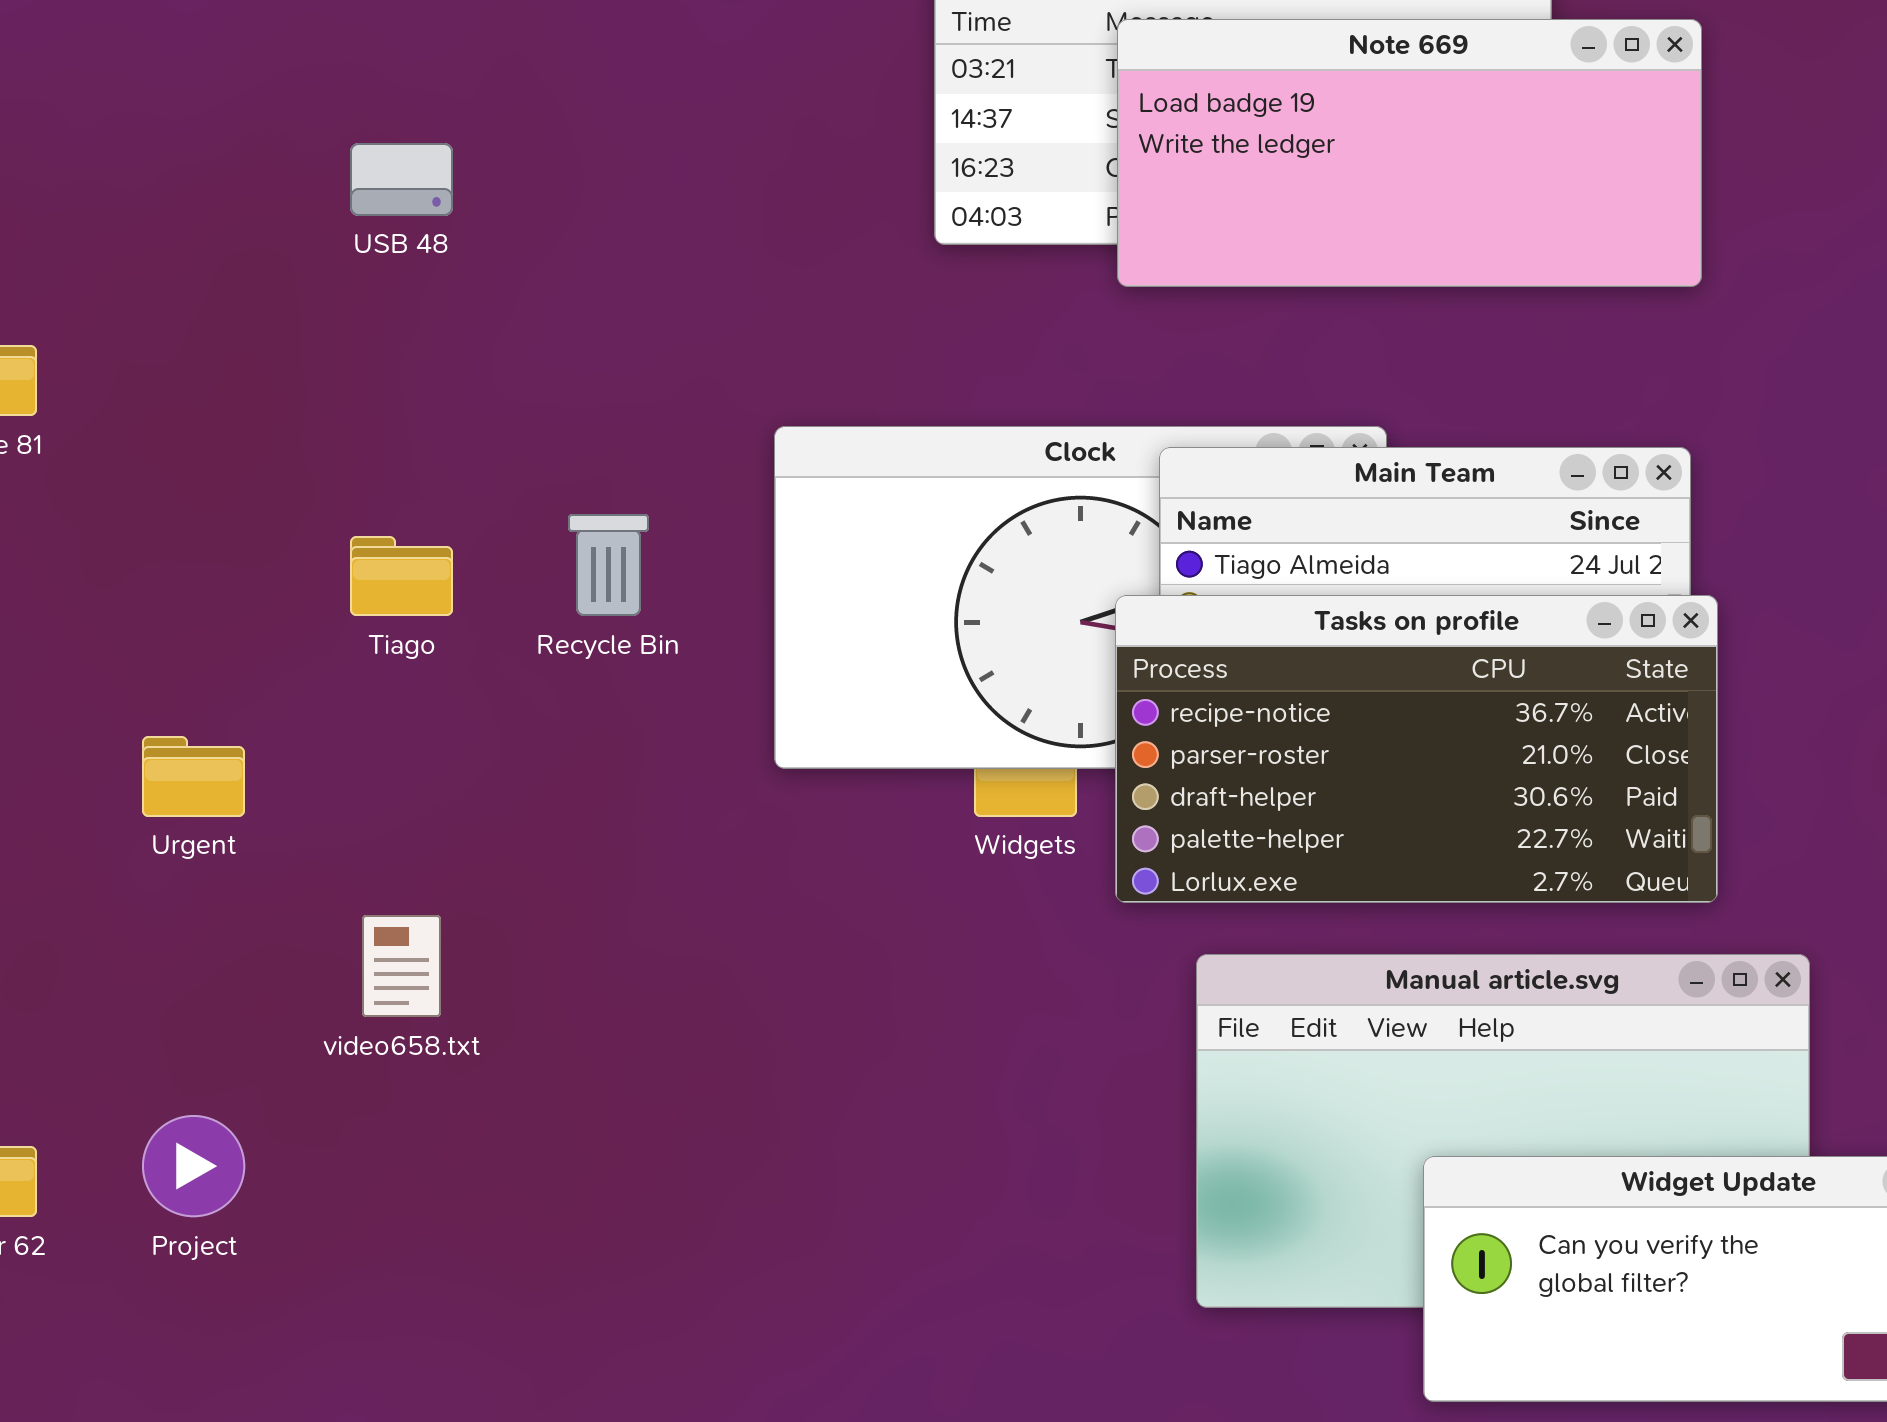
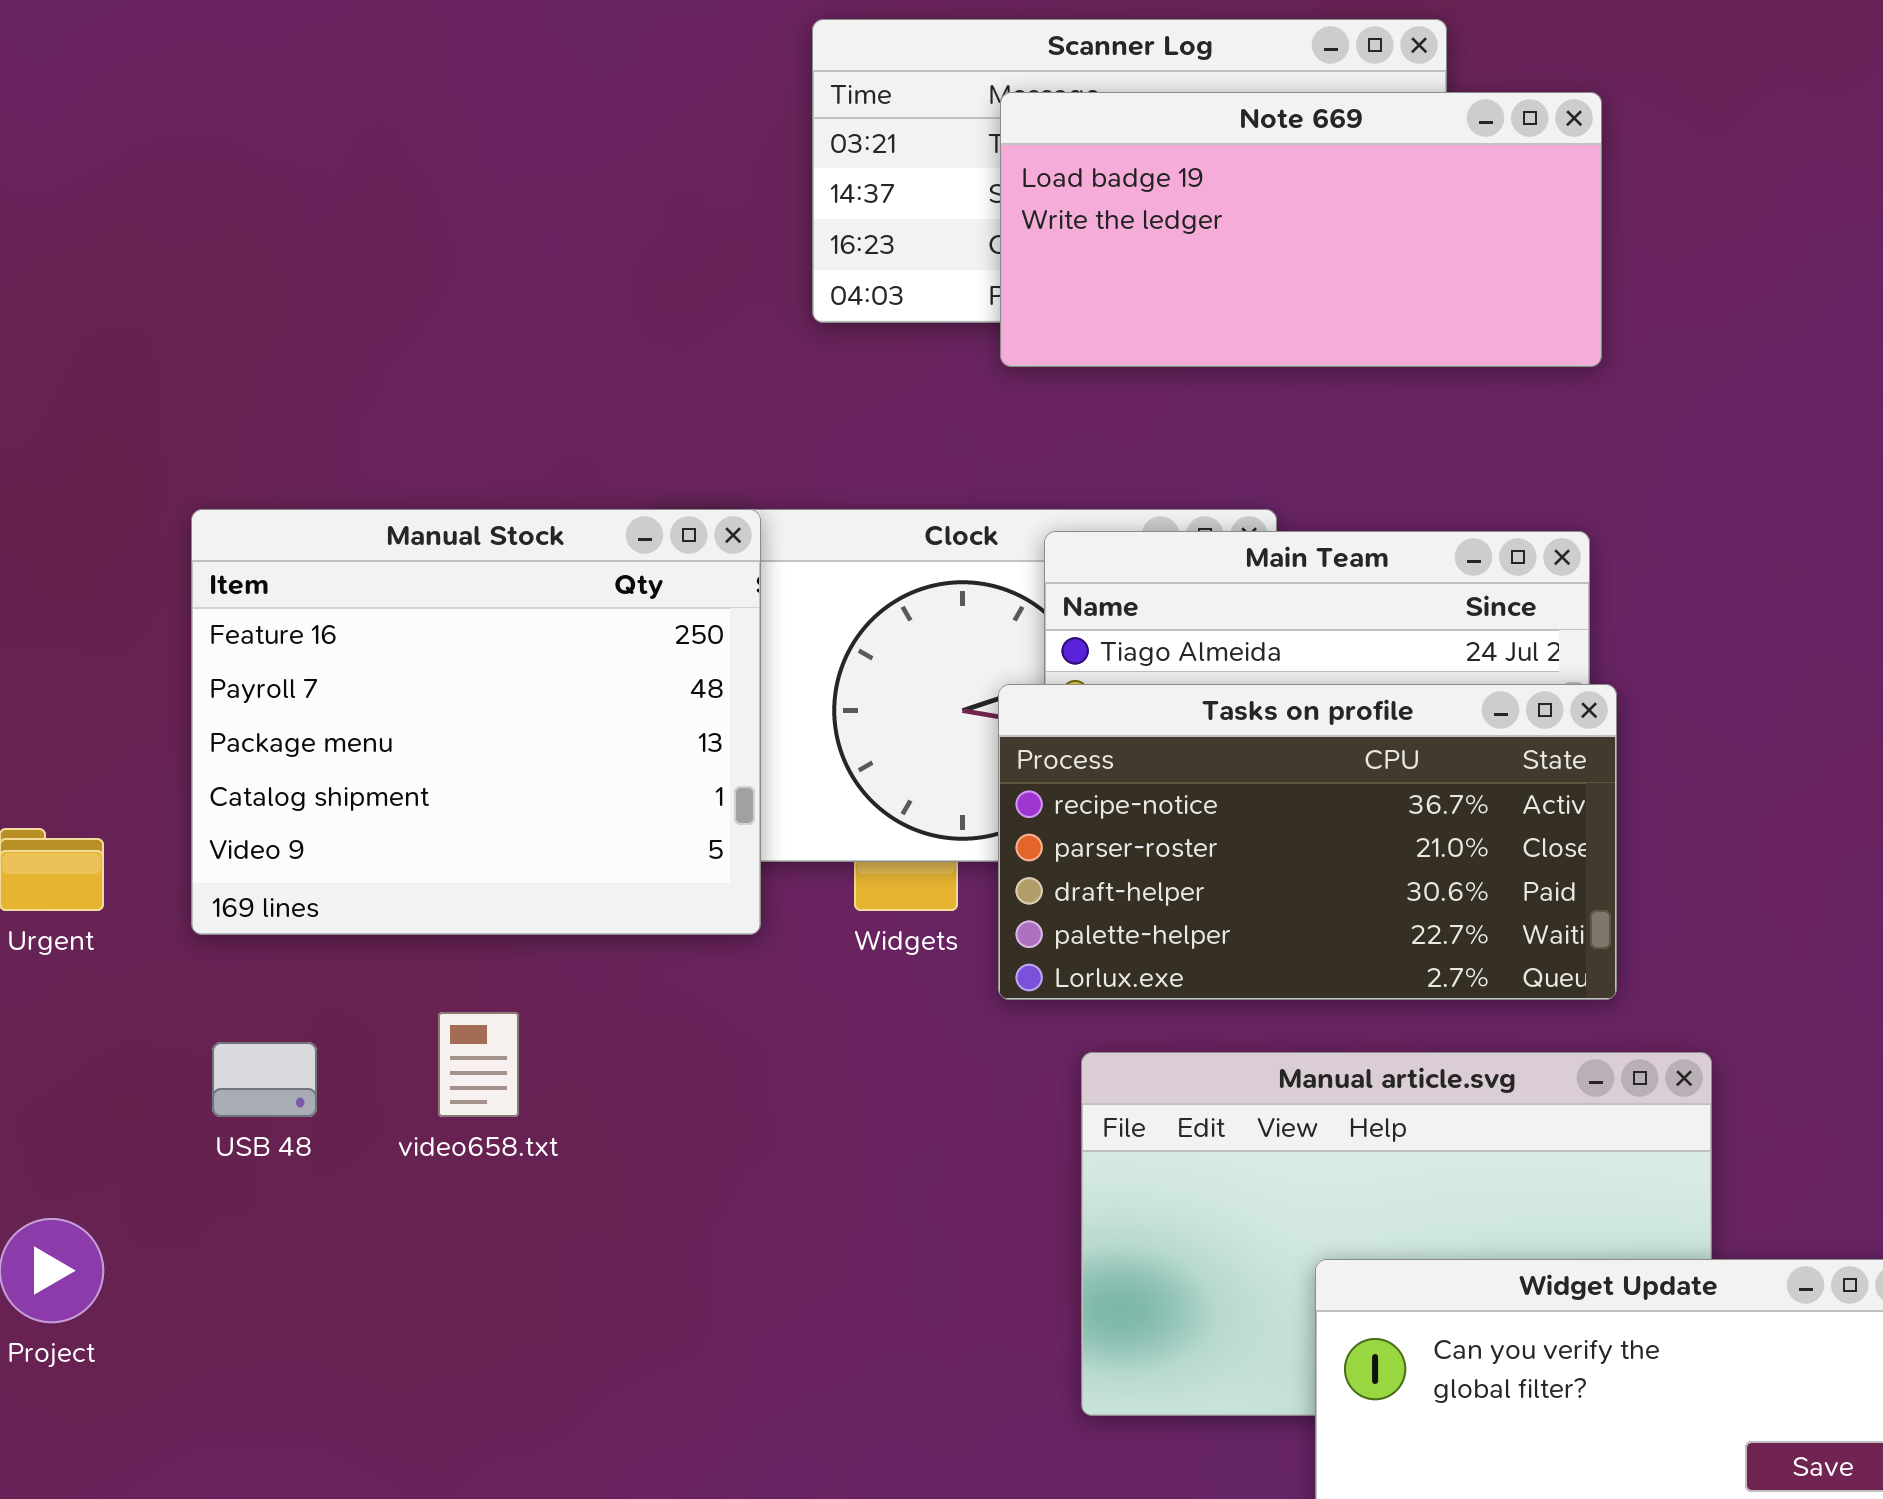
USB 48: [350,143,453,216] -> [212,1042,317,1117], moved
Manual Stock: none -> [191,509,761,935], opened
video658.txt: [362,915,441,1017] -> [438,1012,519,1117], moved

